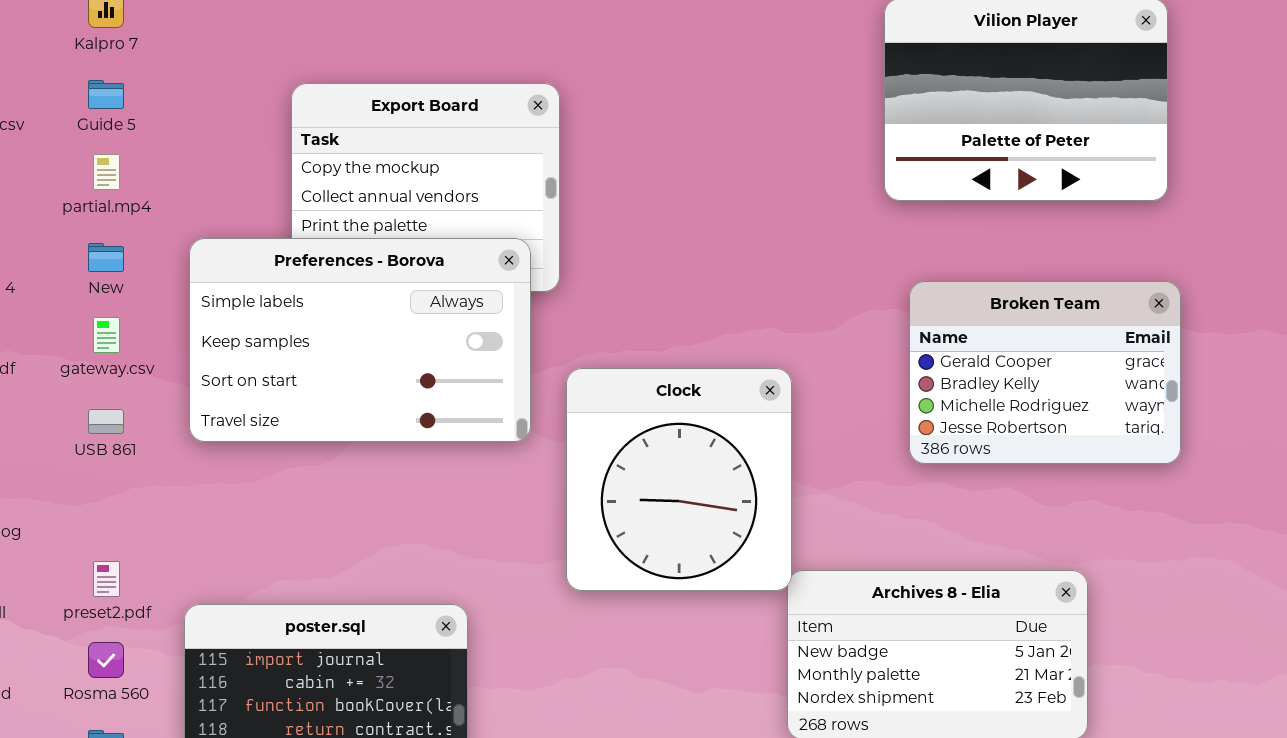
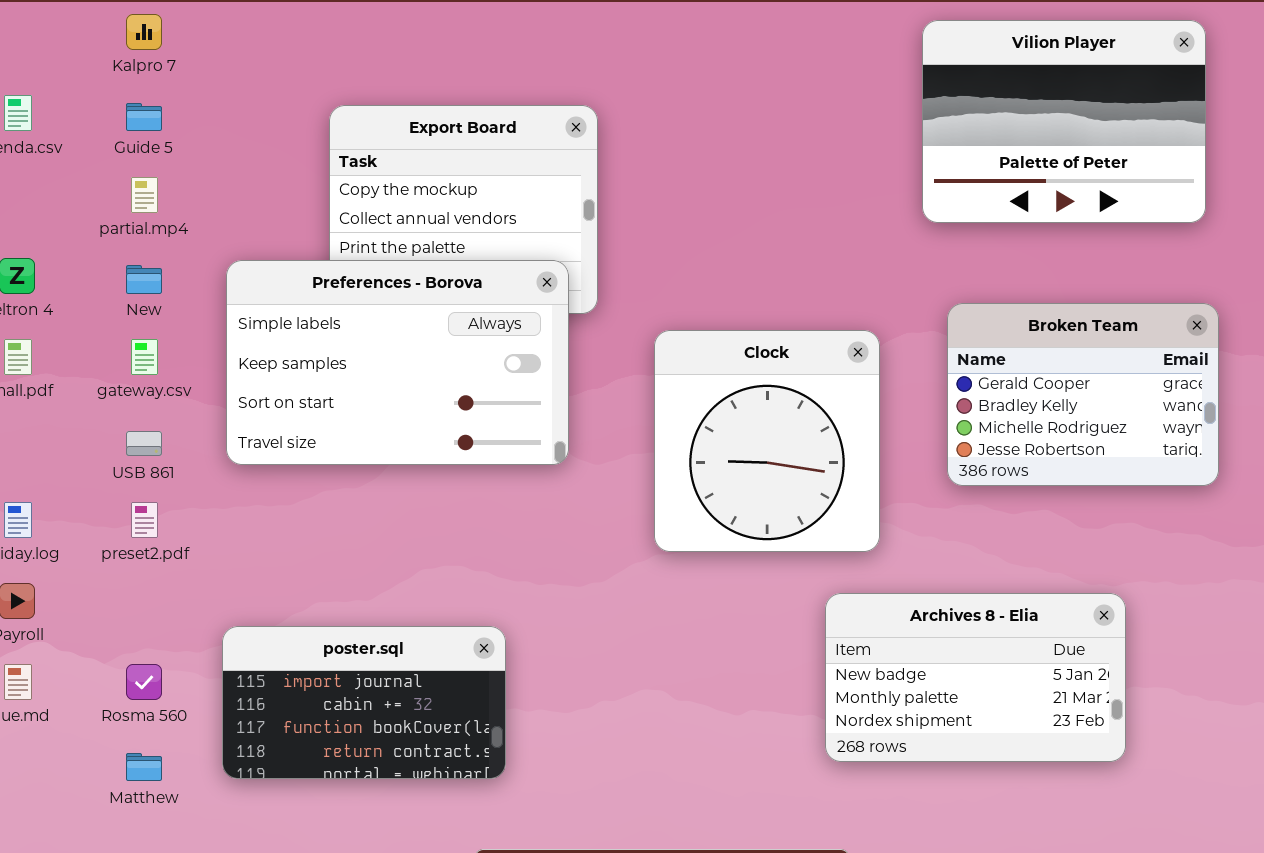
Clock: [566,368,792,591] -> [654,330,880,552], moved
preset2.pdf: [93,561,120,597] -> [131,502,158,538], moved

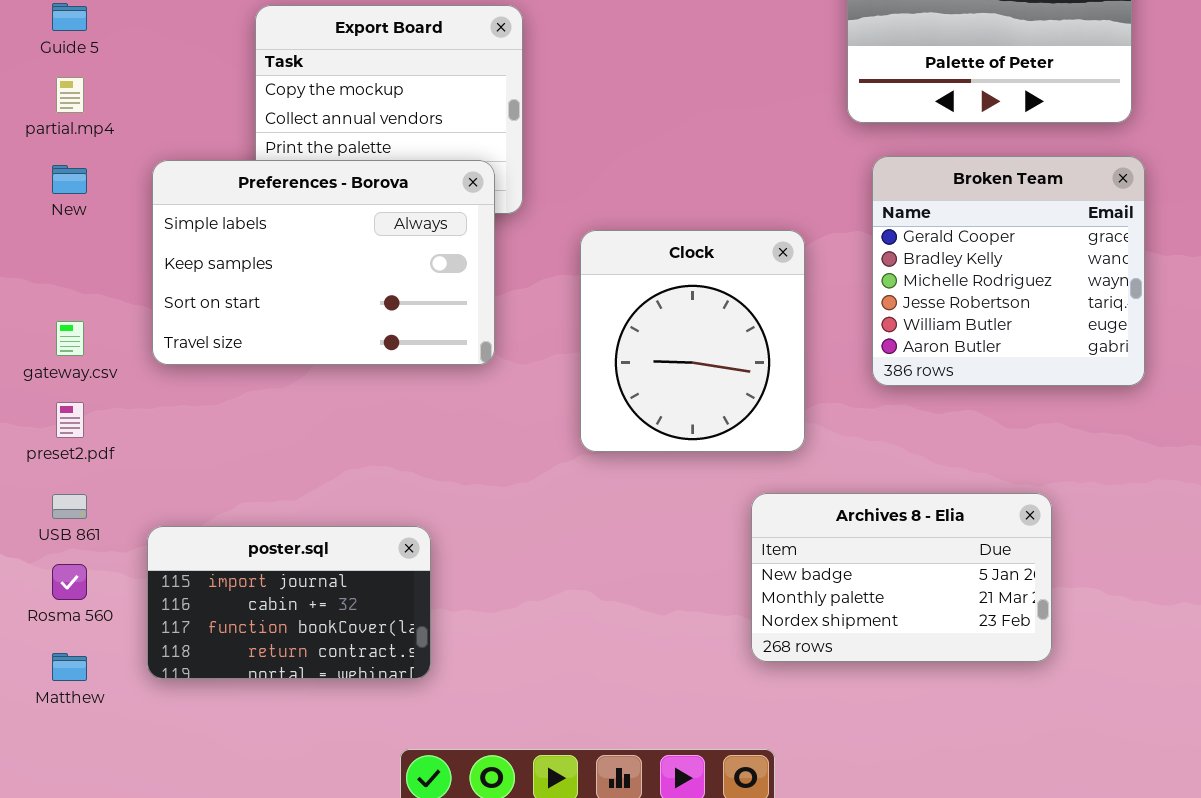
Broken Team: [947,303,1219,486] -> [872,156,1145,386], resized
gateway.csv: [131,339,158,375] -> [56,321,84,356], moved
USB 861: [126,431,162,456] -> [52,494,87,519], moved

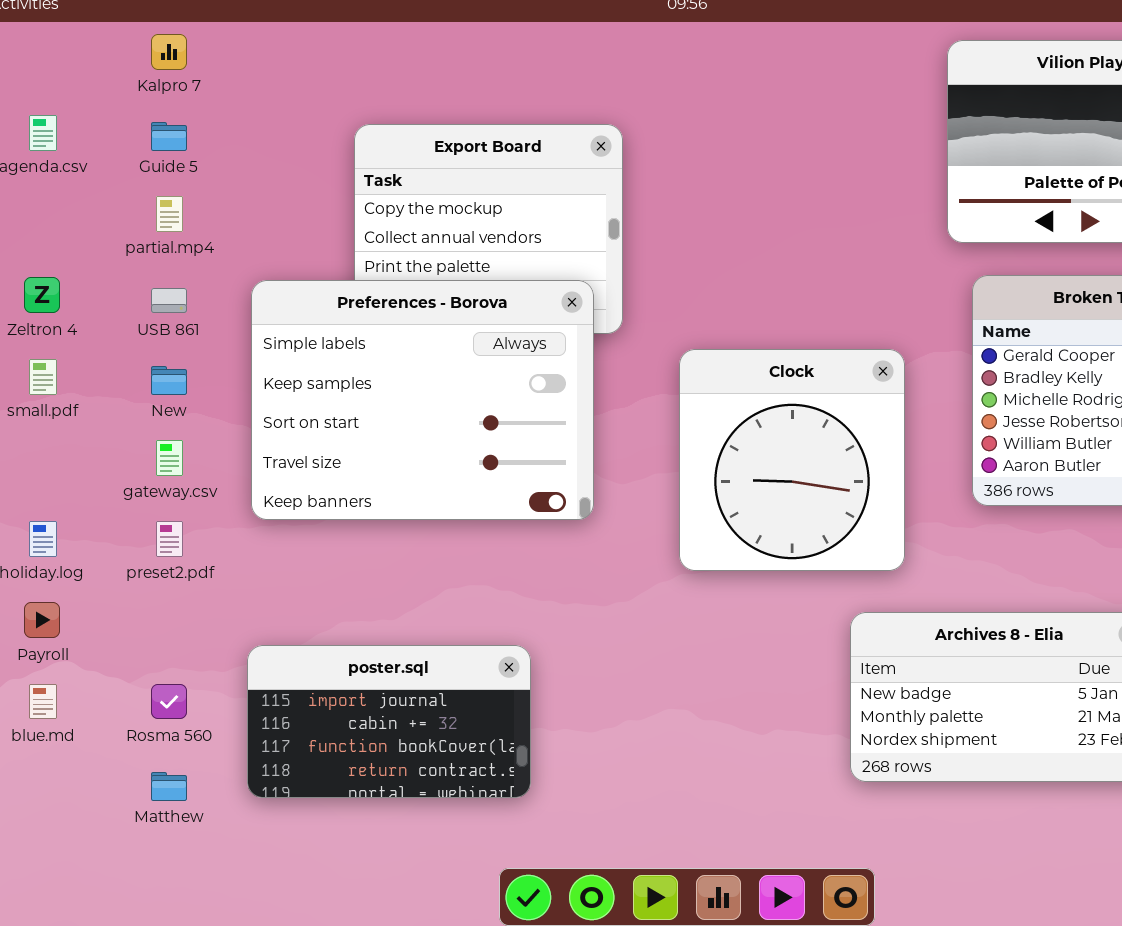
Preferences - Borova: [152,160,495,365] -> [251,280,594,520], resized
New: [52,165,87,194] -> [151,366,187,395], moved
USB 861: [52,494,87,519] -> [151,288,187,313], moved

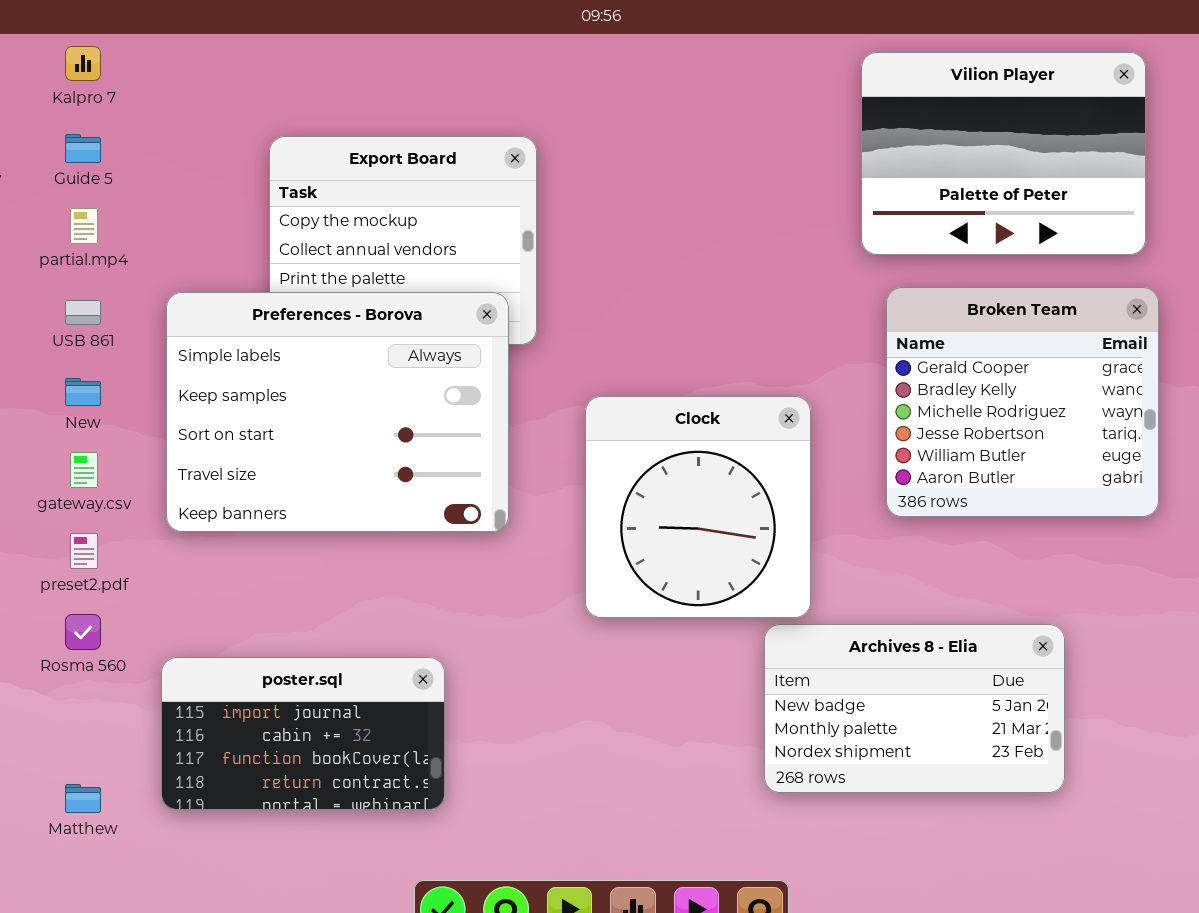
Clock: [679,349,905,571] -> [585,396,811,618], moved
Rosma 560: [151,684,187,719] -> [65,614,101,650], moved

